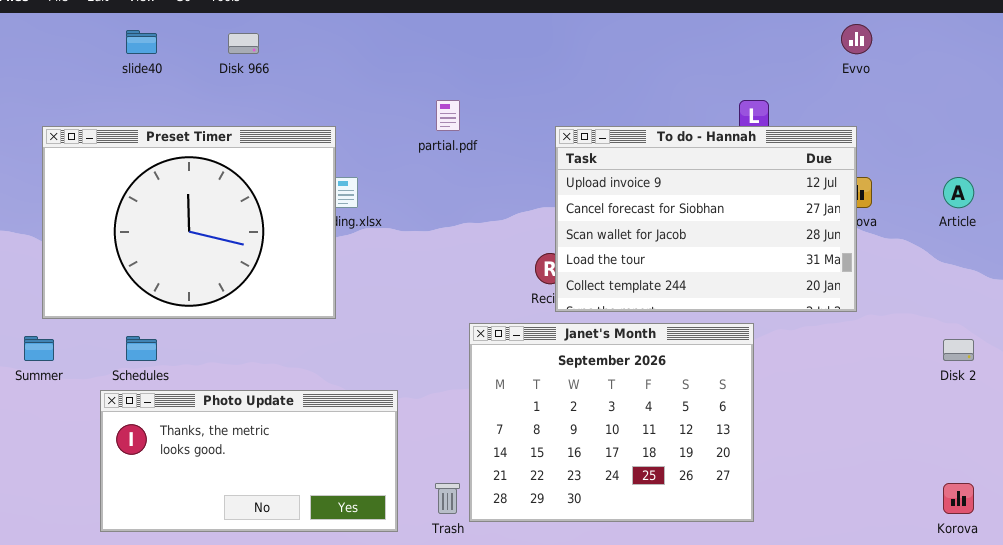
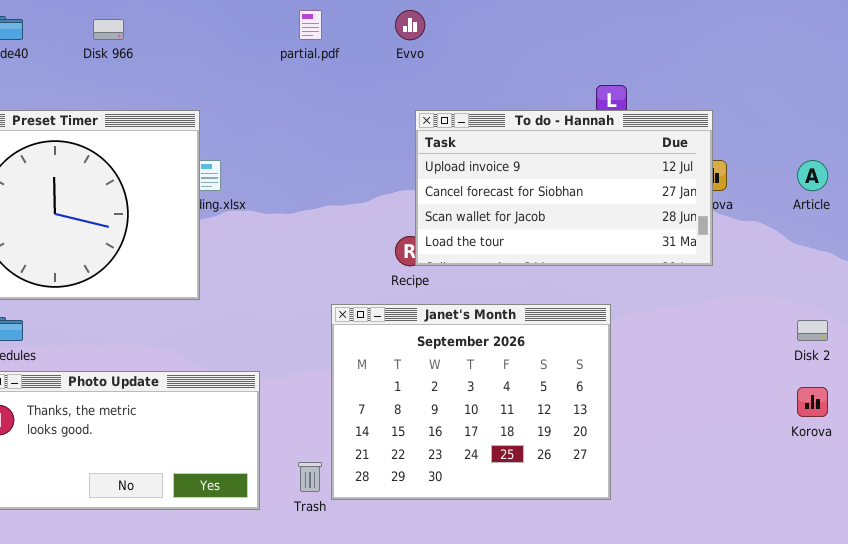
Evvo: [841,24,872,54] -> [395,10,425,40], moved
partial.pdf: [436,100,460,131] -> [299,10,322,40], moved
To do - Hannah: [555,126,857,312] -> [415,110,713,266], resized
Korova: [943,483,974,514] -> [797,387,828,417], moved

